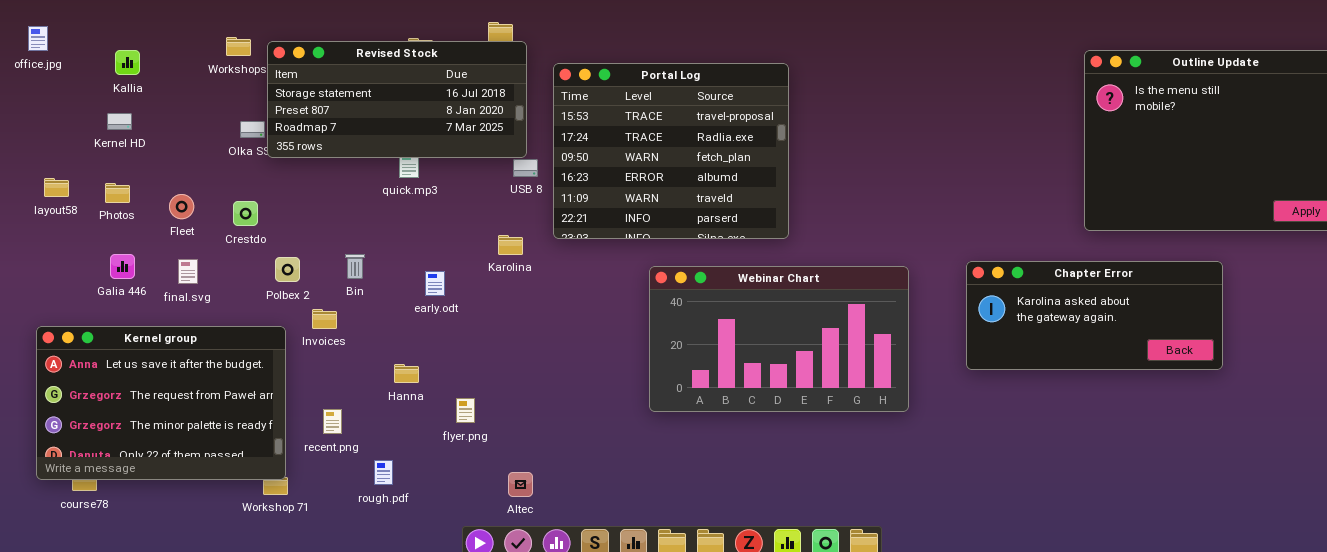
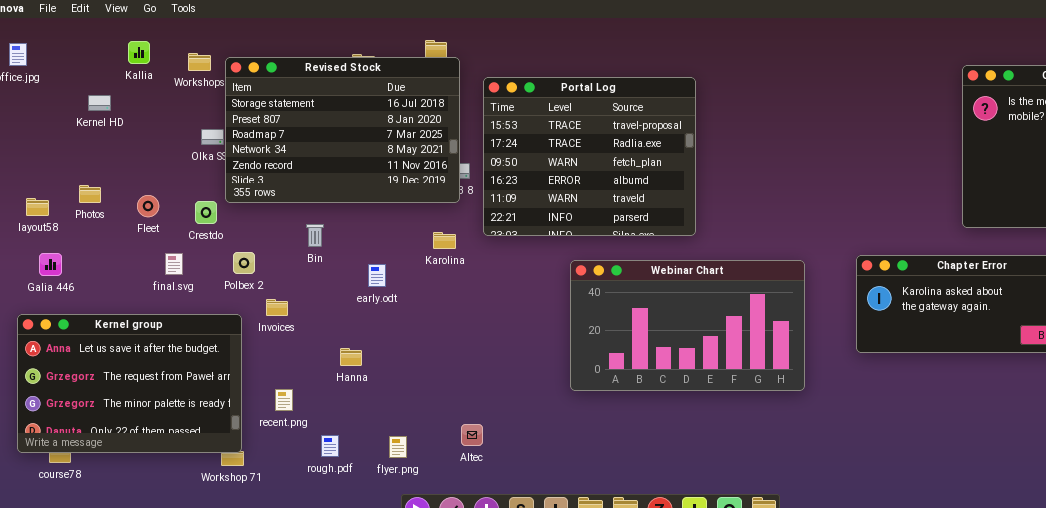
Revised Stock: [267,41,527,158] -> [225,57,460,203], resized
Kallia: [115,50,140,75] -> [128,41,150,64], moved
Kernel HD: [107,113,132,130] -> [88,95,111,111], moved
layout58: [44,178,69,197] -> [26,198,49,216], moved
Galia 446: [110,254,135,279] -> [39,253,62,276], moved
Bin: [345,254,365,279] -> [306,224,324,247], moved
final.svg: [178,259,198,284] -> [165,253,183,275], moved
flyer.png: [456,398,475,423] -> [389,436,407,458], moved
Altec: [508,472,533,497] -> [461,424,483,446], moved

